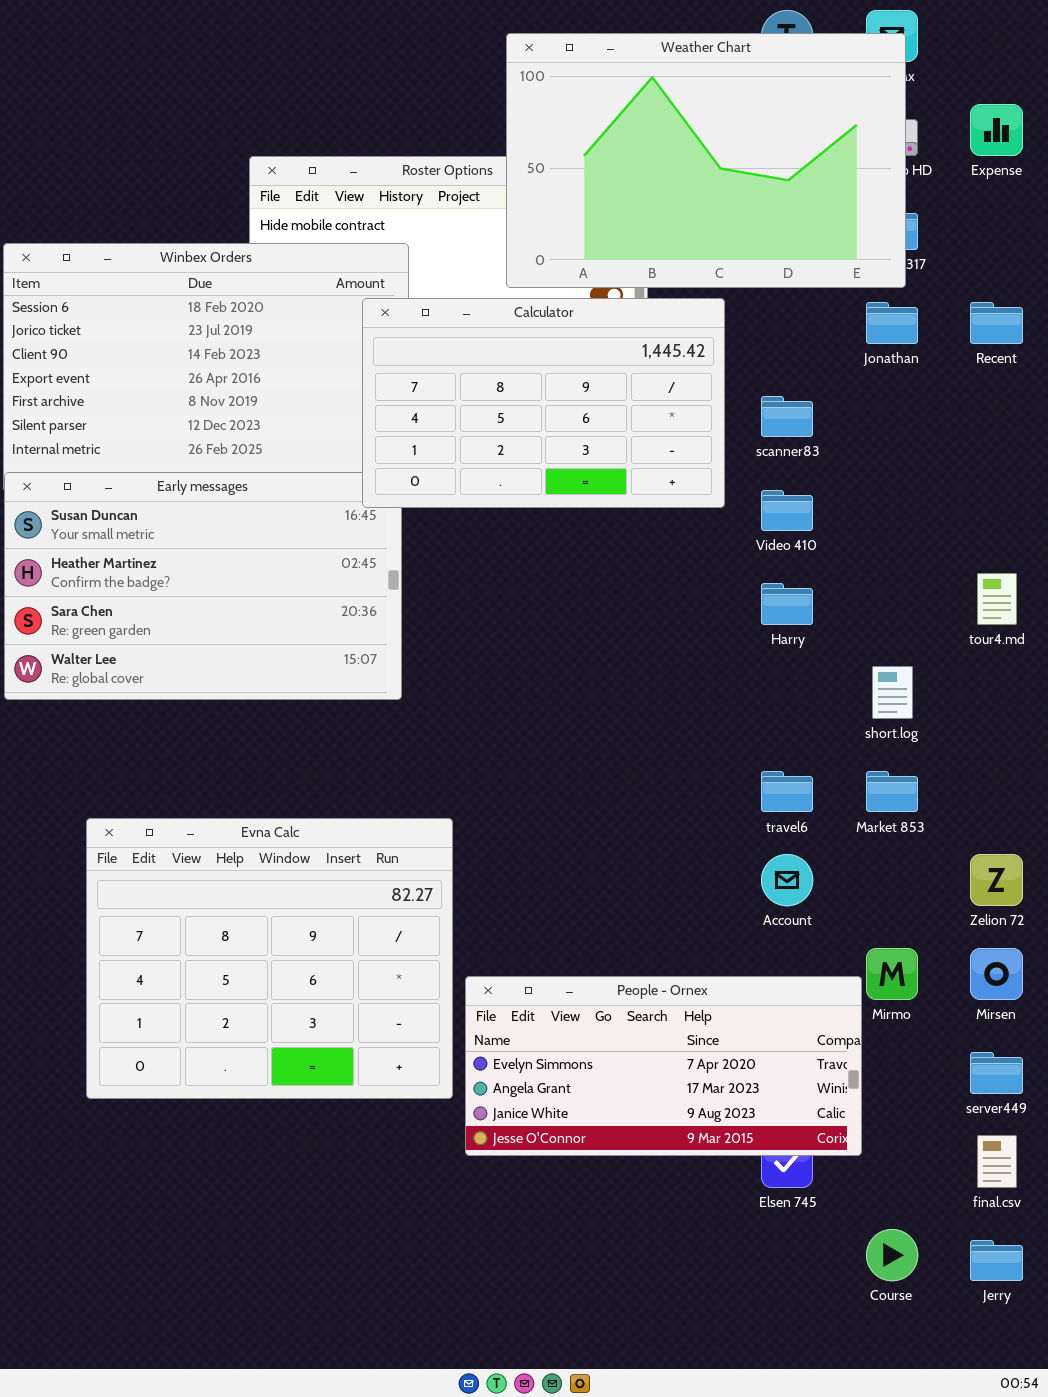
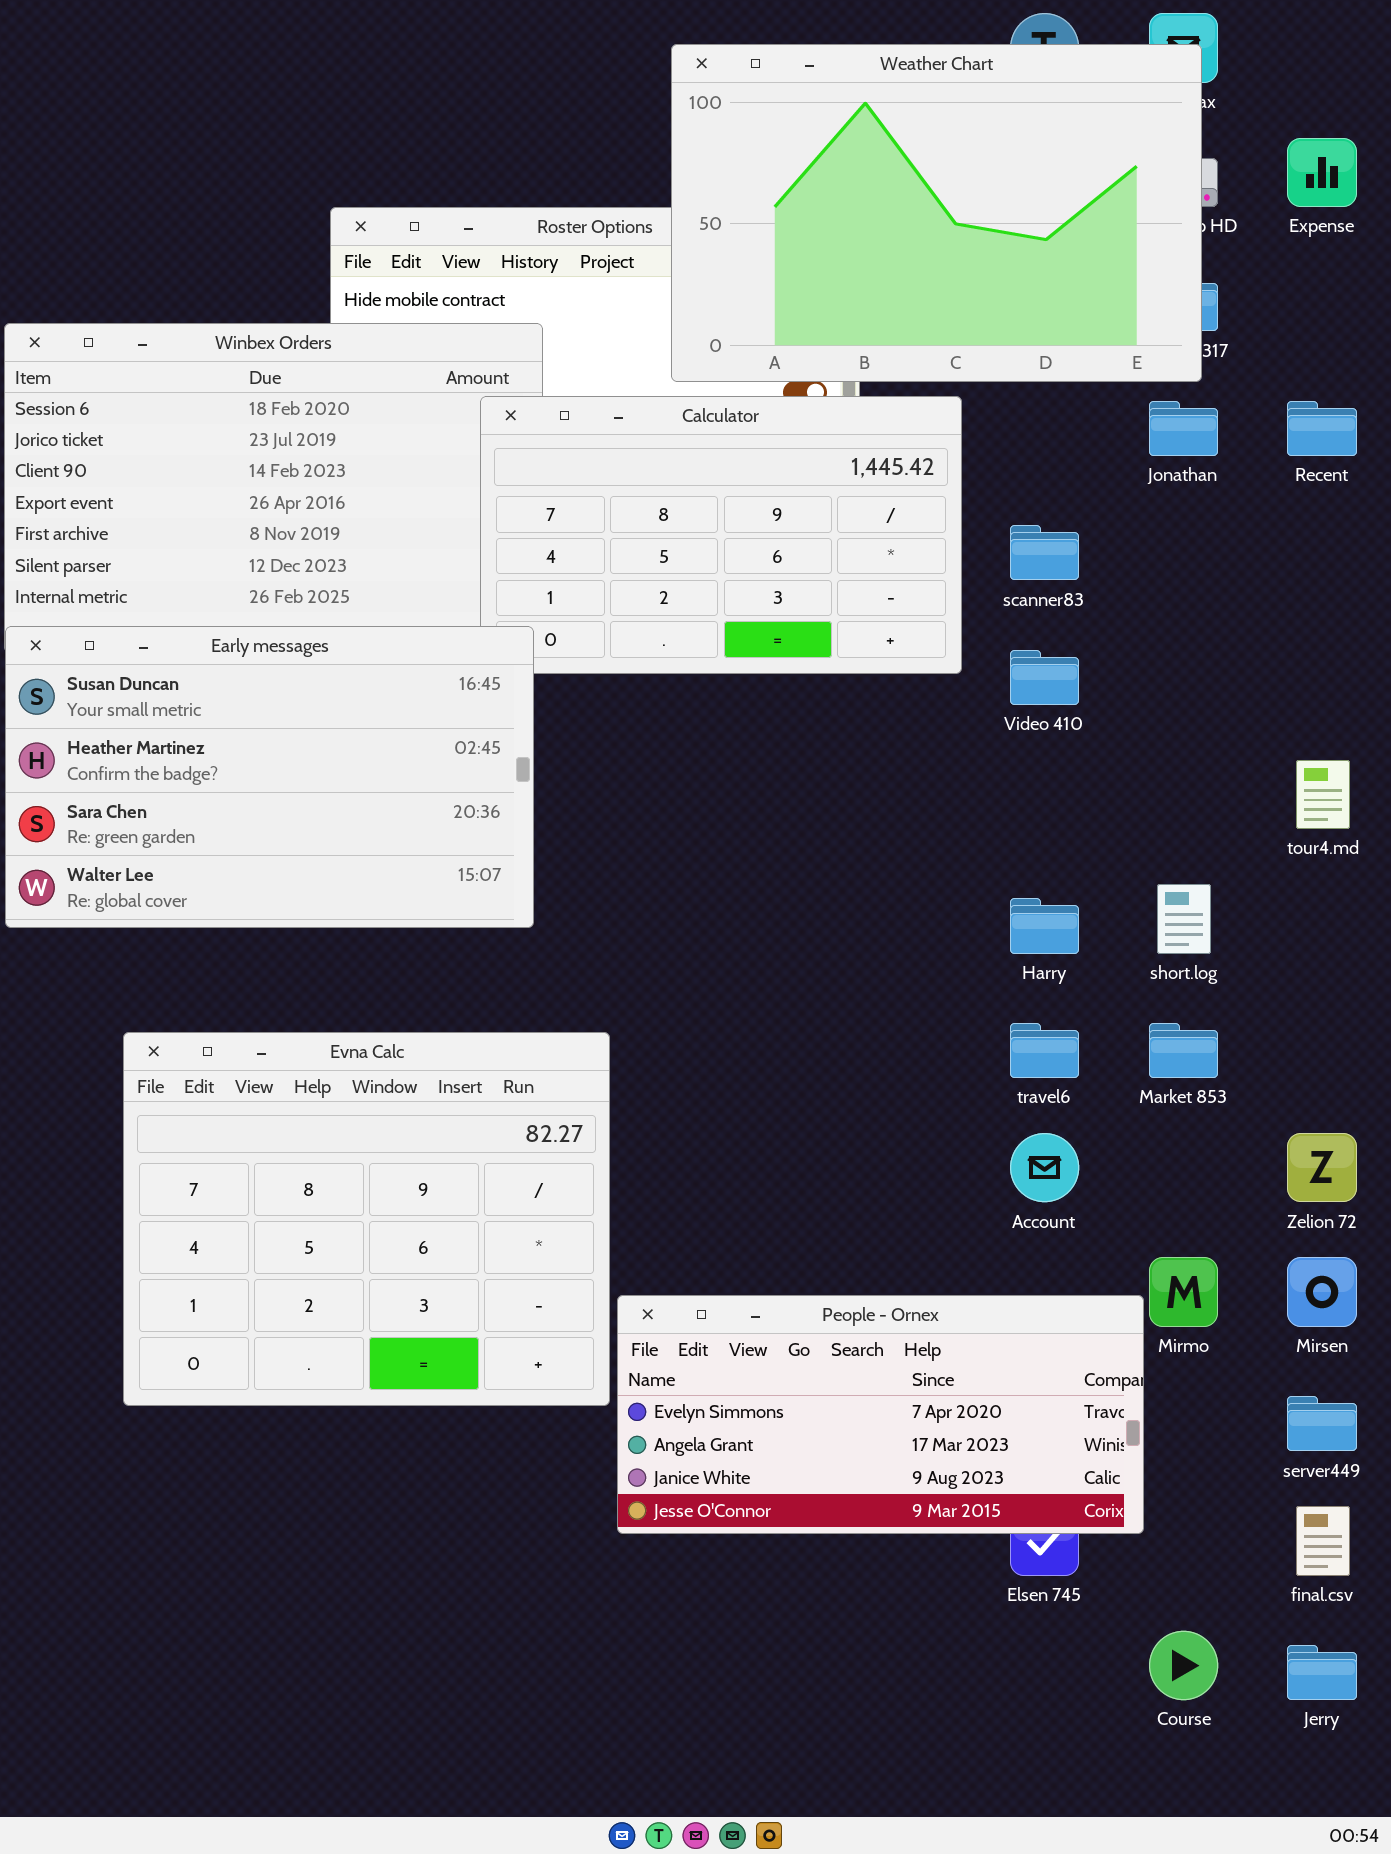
Early messages: [4,472,402,700] -> [5,626,534,928], raised
Harry: [761,583,813,625] -> [1010,898,1079,954], moved
Evna Calc: [86,818,453,1099] -> [123,1032,610,1406], moved

